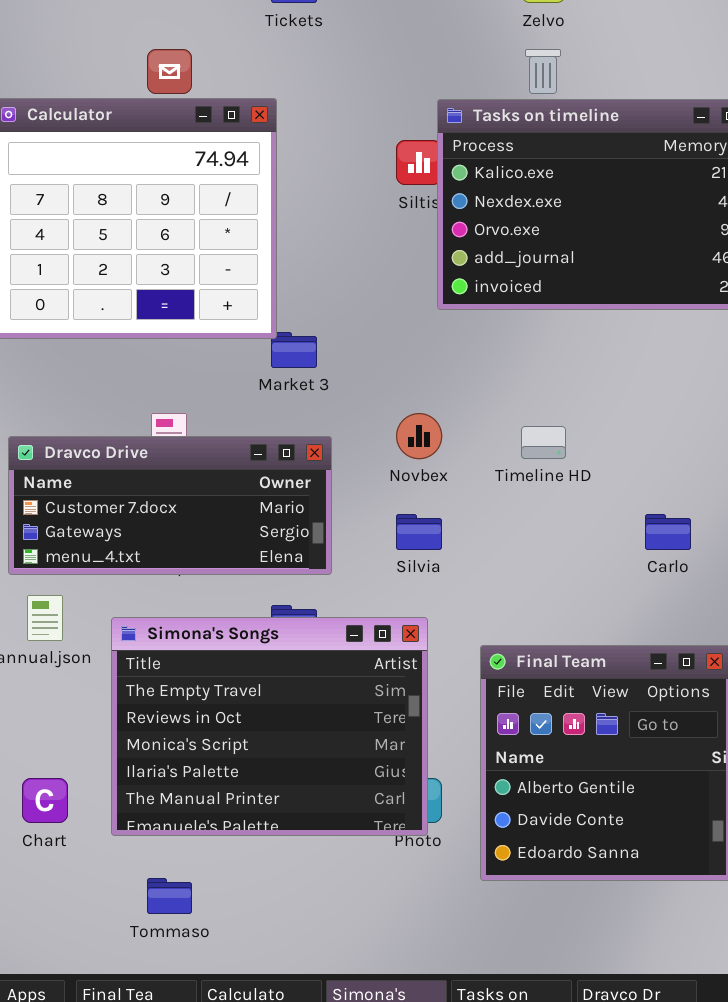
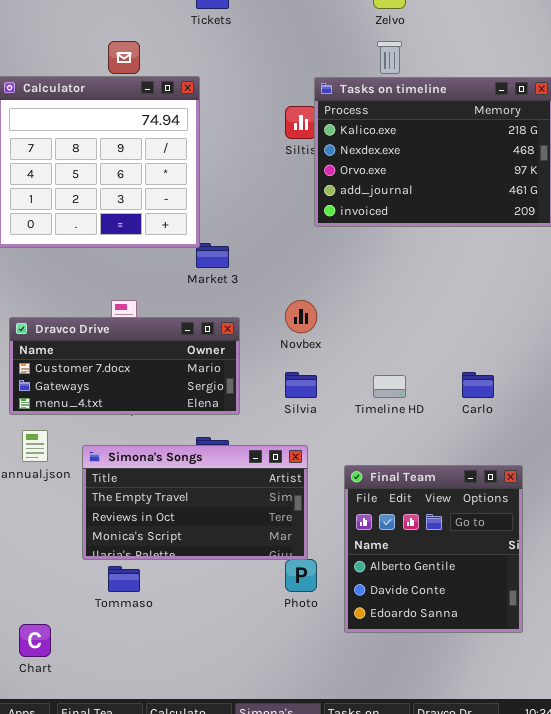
Timeline HD: [521,426,566,459] -> [373,375,406,398], moved
Simona's Songs: [111,617,428,836] -> [82,445,308,560], resized
Chart: [22,778,68,823] -> [19,624,51,657], moved
Tommaso: [147,878,192,914] -> [108,566,140,592], moved

